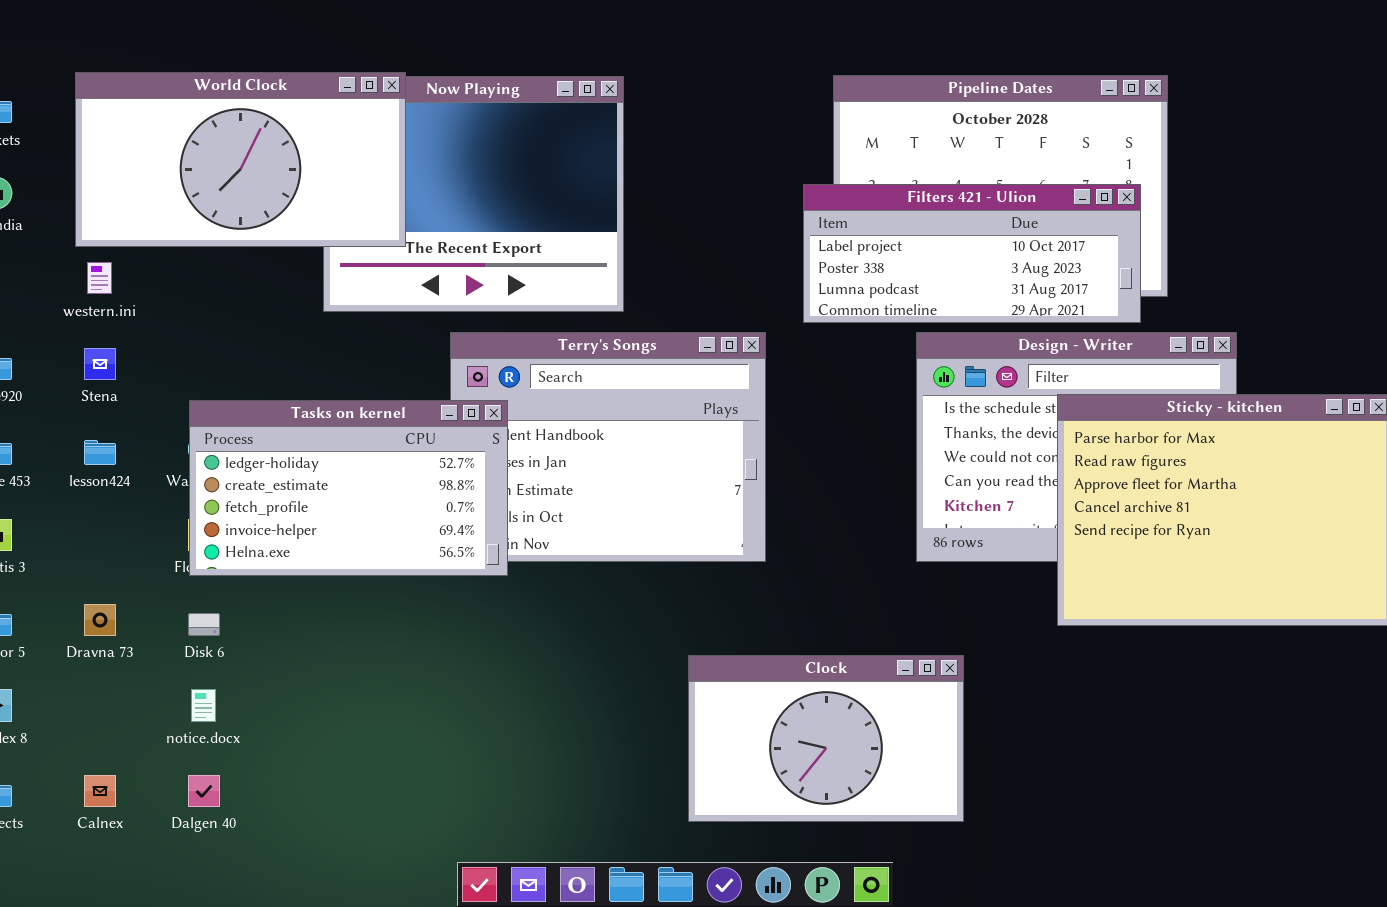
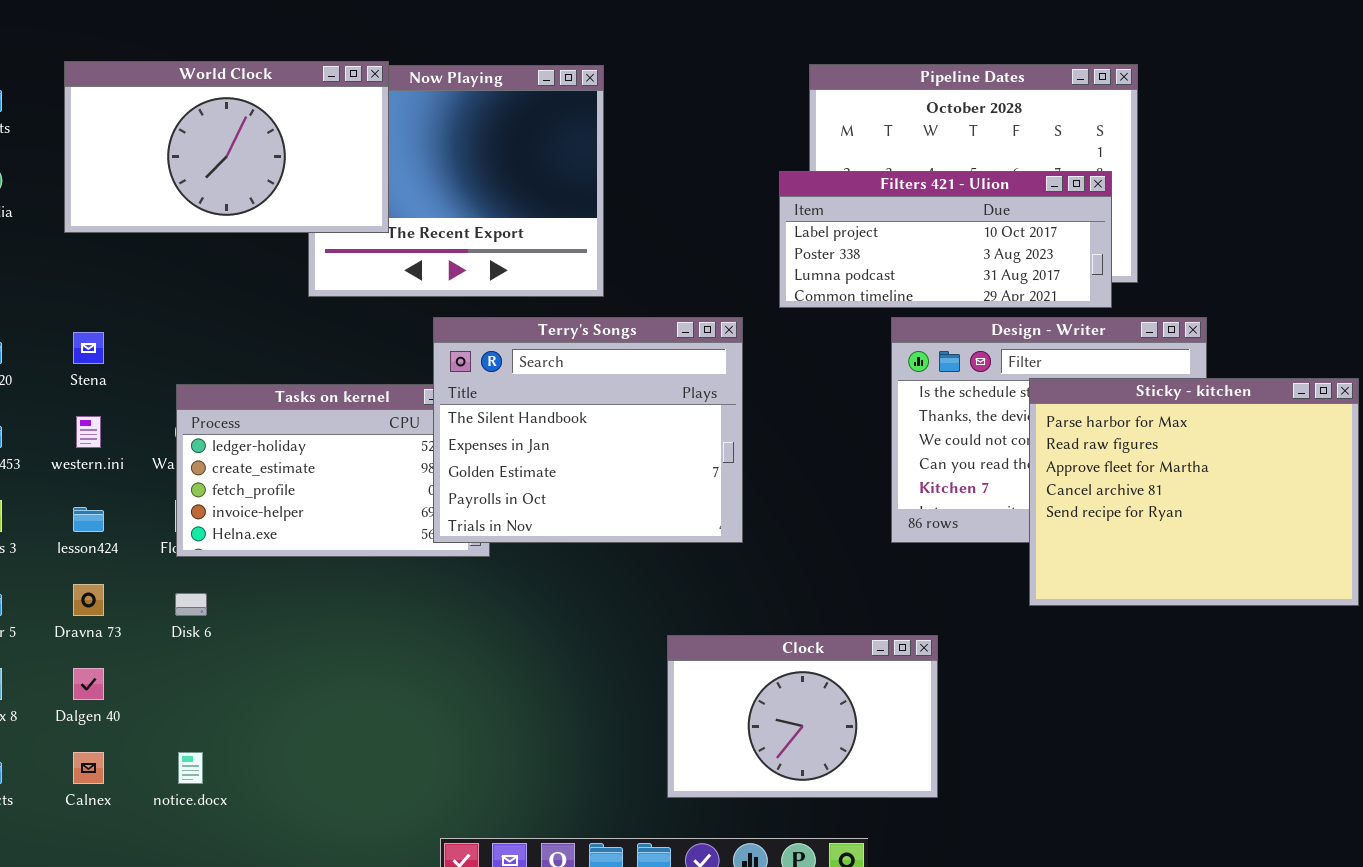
western.ini: [87,262,112,294] -> [76,416,101,448], moved
Terry's Songs: [450,332,766,562] -> [433,317,743,543], raised
lesson424: [84,440,116,465] -> [73,507,104,532], moved
notice.docx: [191,689,216,722] -> [178,752,203,784], moved
Dalgen 40: [188,775,220,807] -> [73,668,104,700], moved

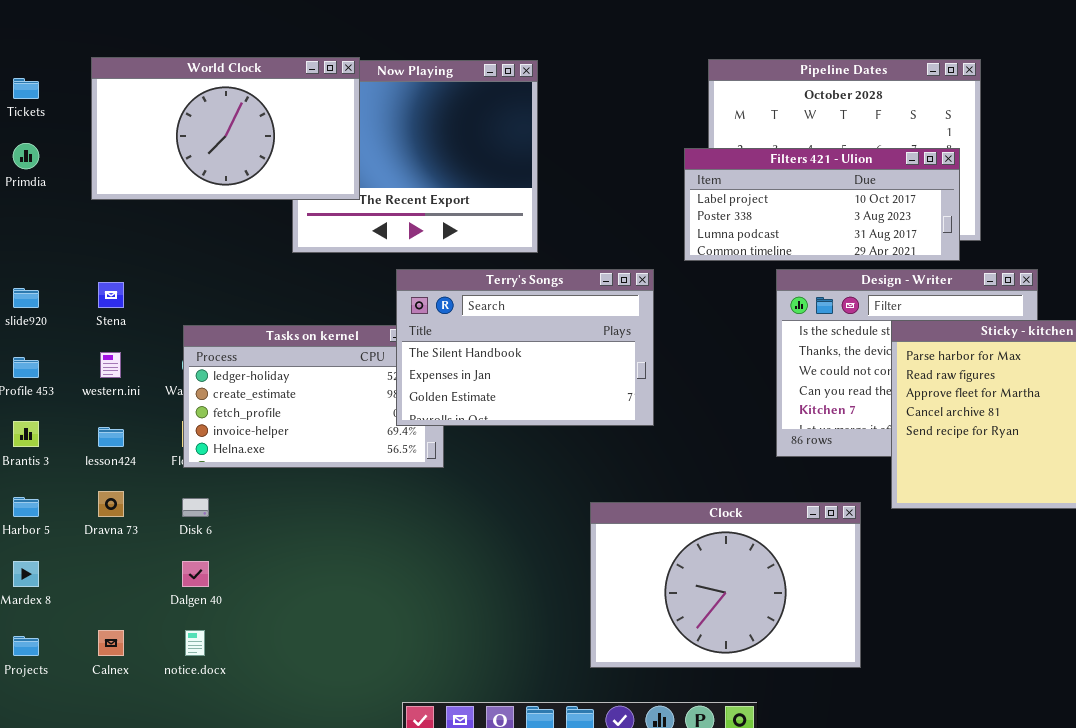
Terry's Songs: [433,317,743,543] -> [396,269,654,426], resized
Clock: [667,635,938,798] -> [590,502,861,668], resized
Dalgen 40: [73,668,104,700] -> [182,561,209,587], moved

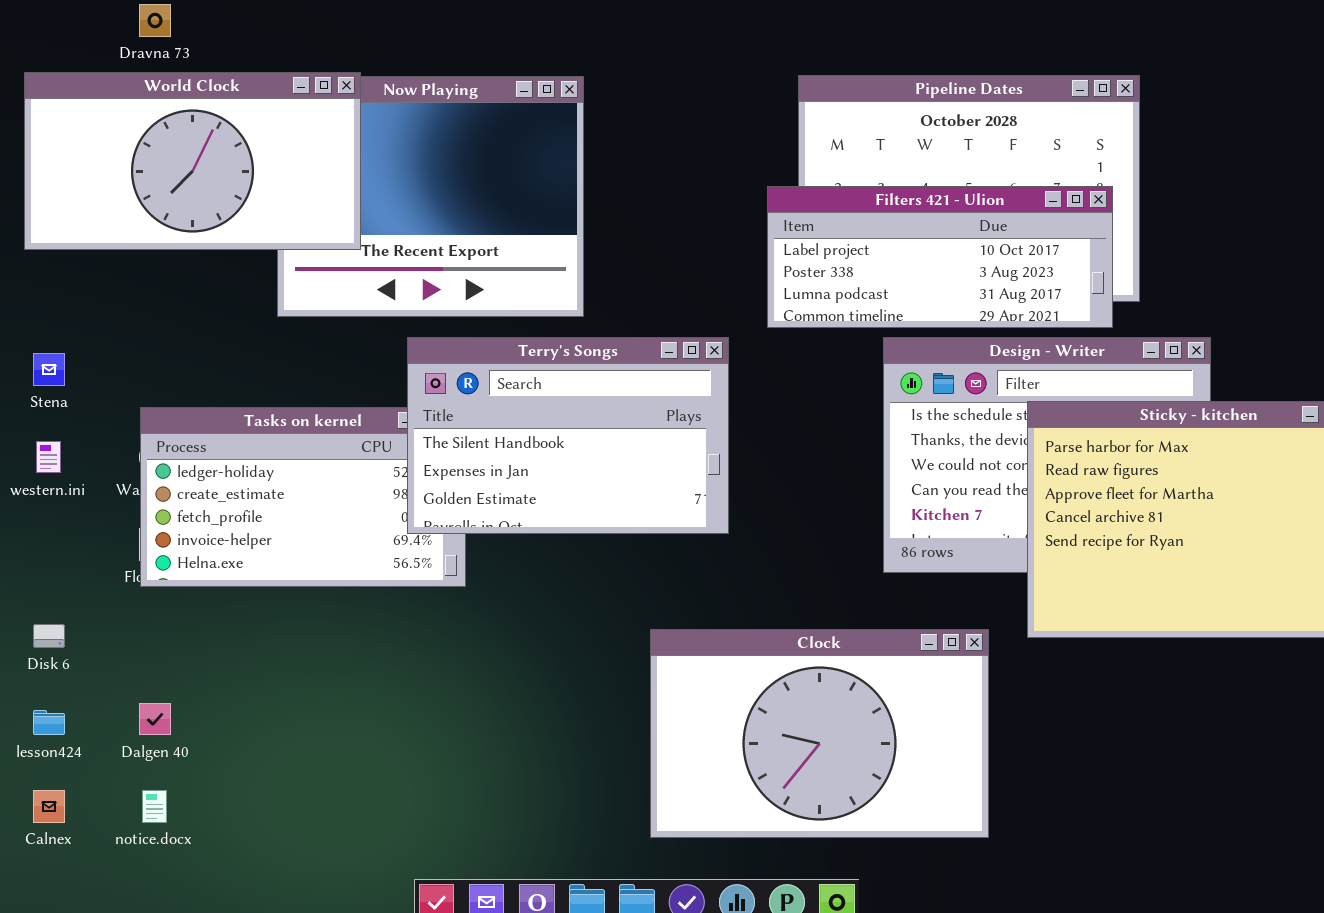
lesson424: [98,427,124,447] -> [33,710,65,735], moved
Dravna 73: [98,491,124,517] -> [139,4,171,37], moved
Disk 6: [182,498,209,517] -> [33,624,65,648], moved

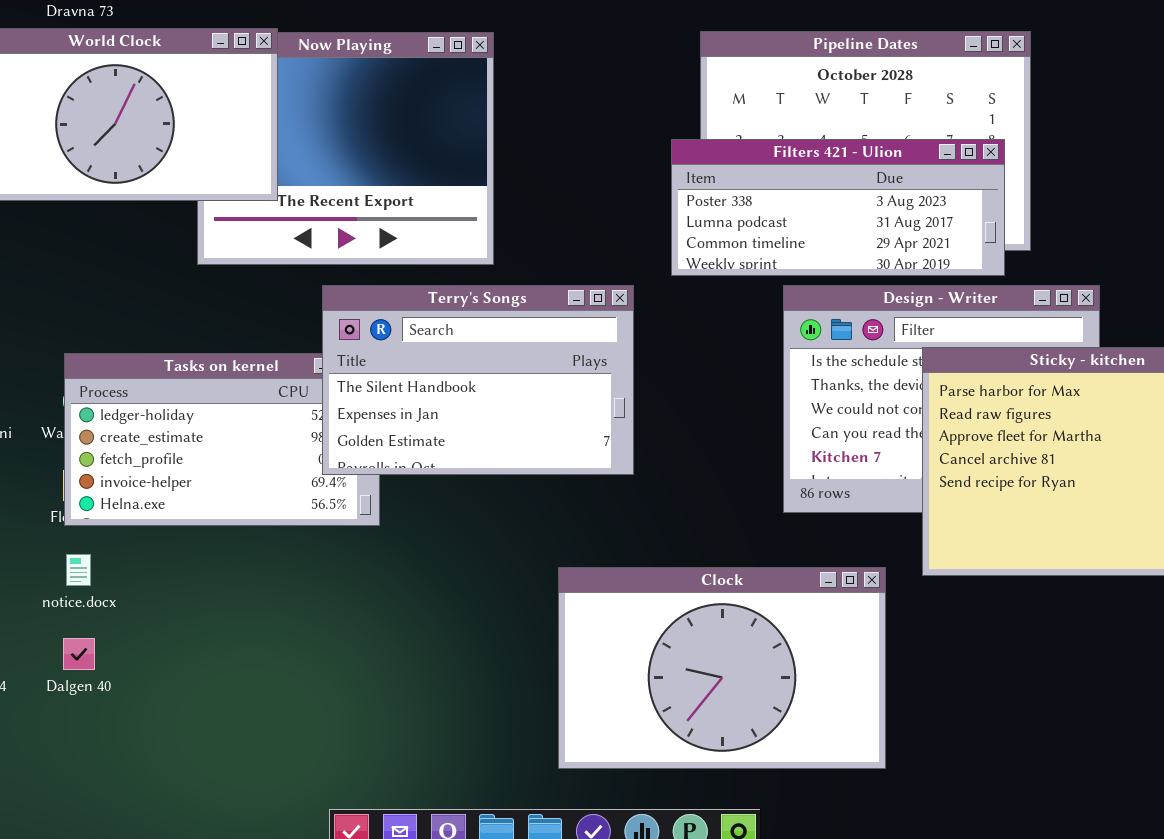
Filters 421 - Ulion: [767,186,1113,328] -> [671,139,1005,276], scrolled down 1 row
notice.docx: [142,790,167,823] -> [66,554,91,586], moved

